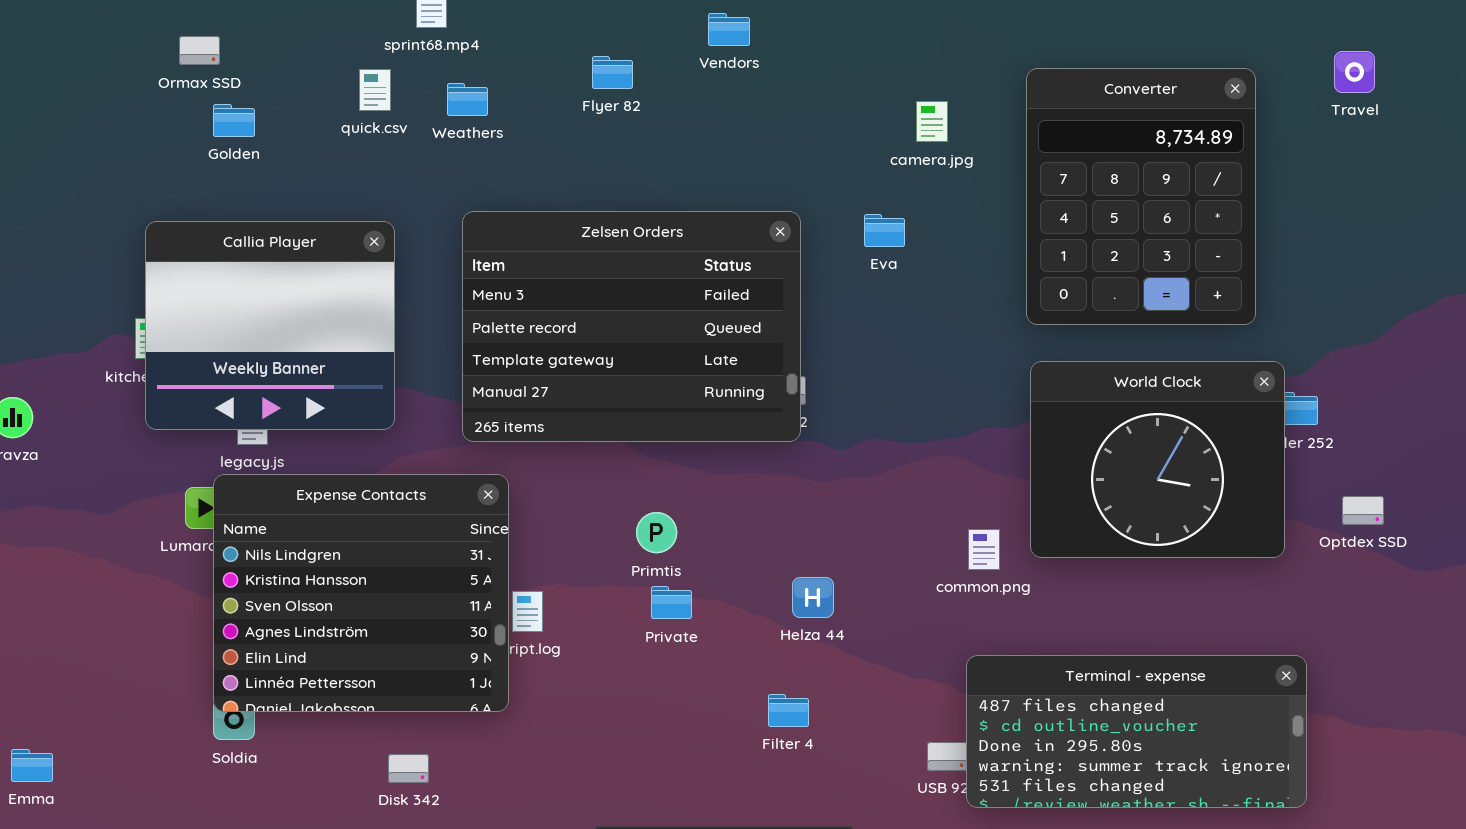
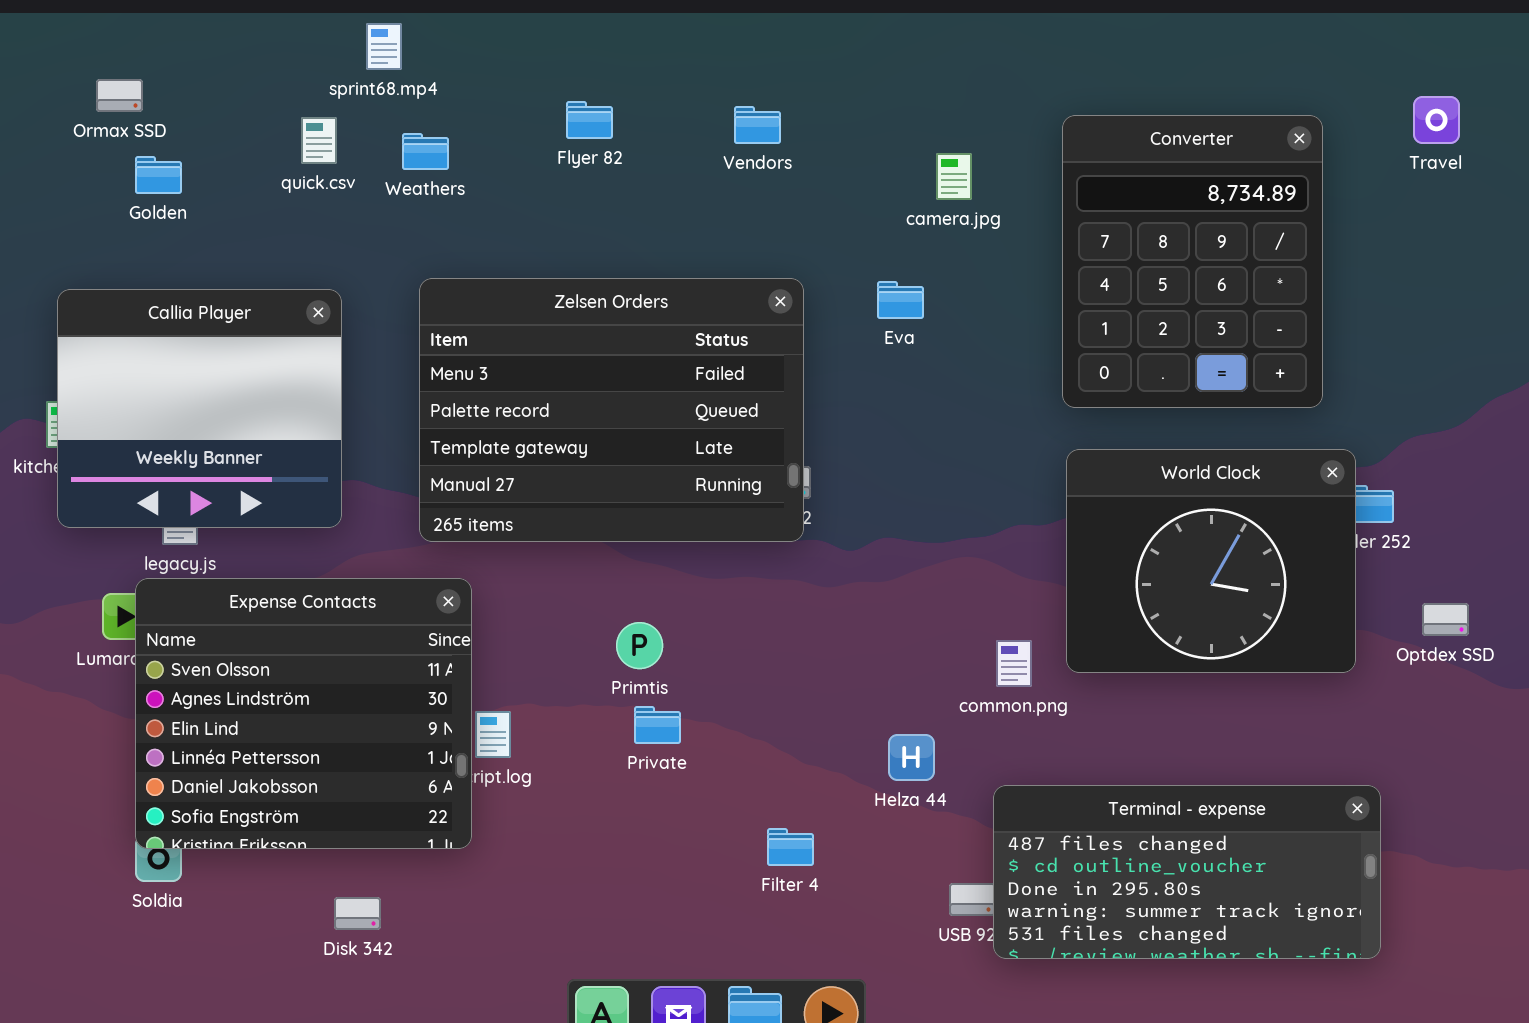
Vendors: [708,13,750,46] -> [734,106,781,144], moved
Expense Contacts: [213,474,509,712] -> [135,578,472,849], scrolled down 2 rows
Helza 44: [792,577,834,618] -> [888,734,935,781], moved

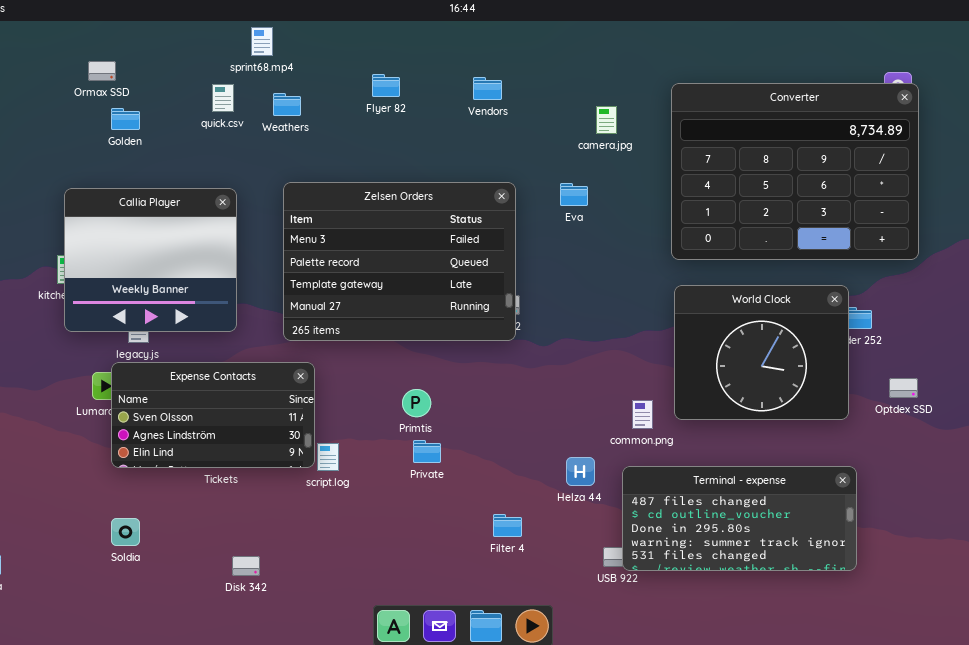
Converter: [1062,115,1323,408] -> [671,83,919,260], resized
Expense Contacts: [135,578,472,849] -> [111,362,315,468], resized
Terminal - expense: [993,785,1381,959] -> [622,466,857,571], moved

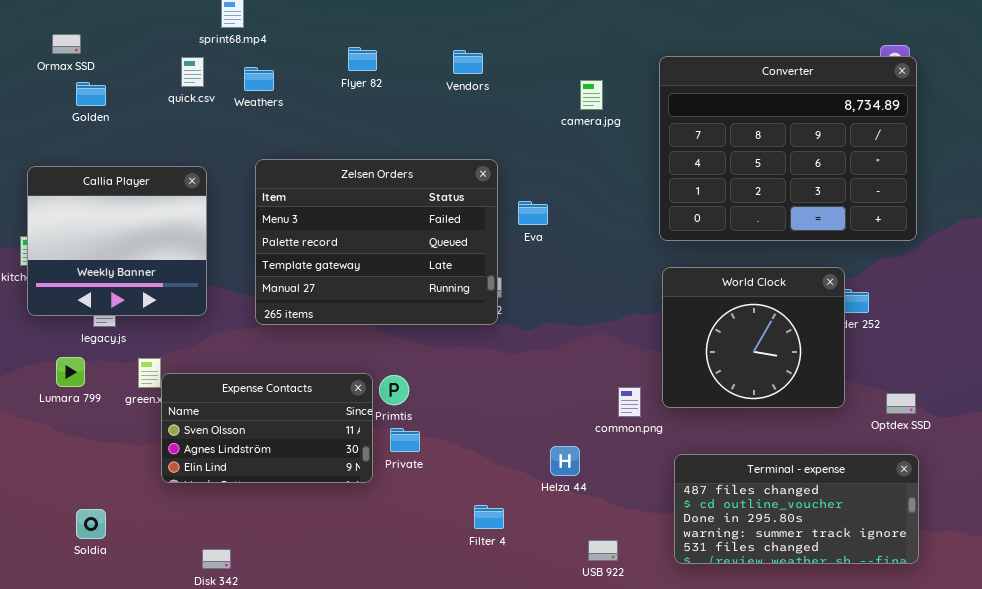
Eva: [560,183,588,206] -> [518,201,548,225], moved
Expense Contacts: [111,362,315,468] -> [161,373,373,483], moved
Optdex SSD: [889,378,918,398] -> [886,393,916,414], moved
Terminal - expense: [622,466,857,571] -> [674,454,919,564], moved

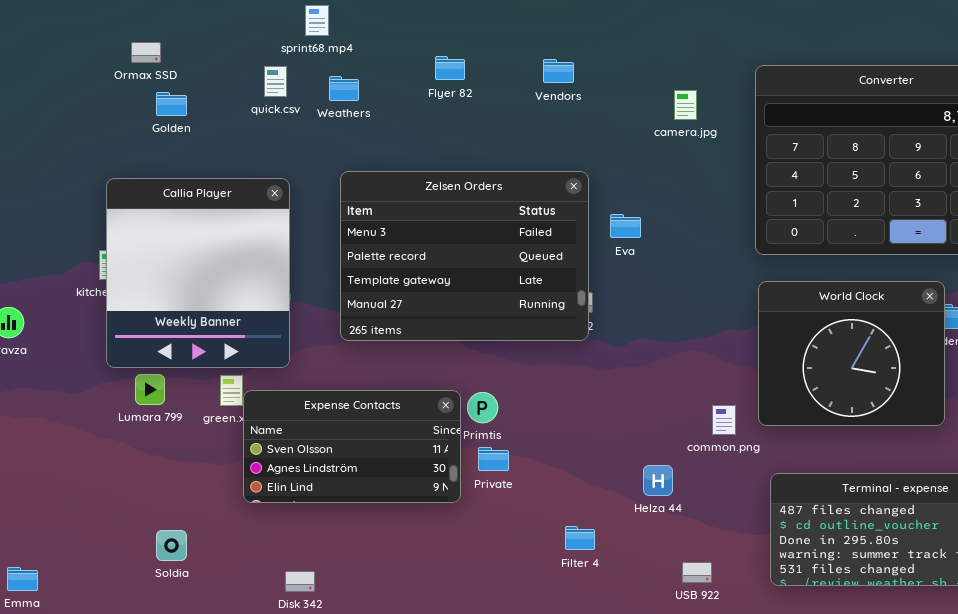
Callia Player: [27,166,207,316] -> [106,178,290,368], resized

